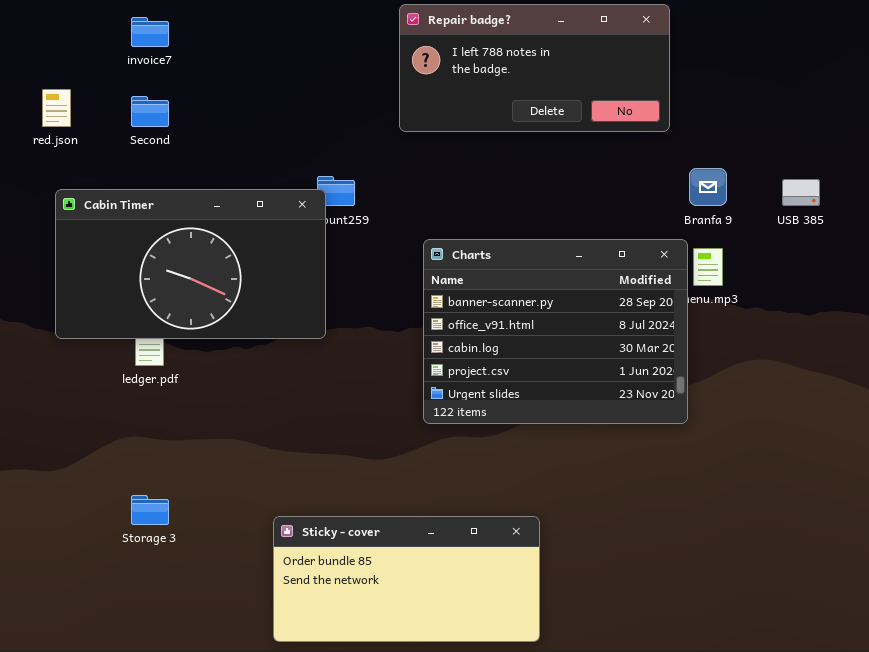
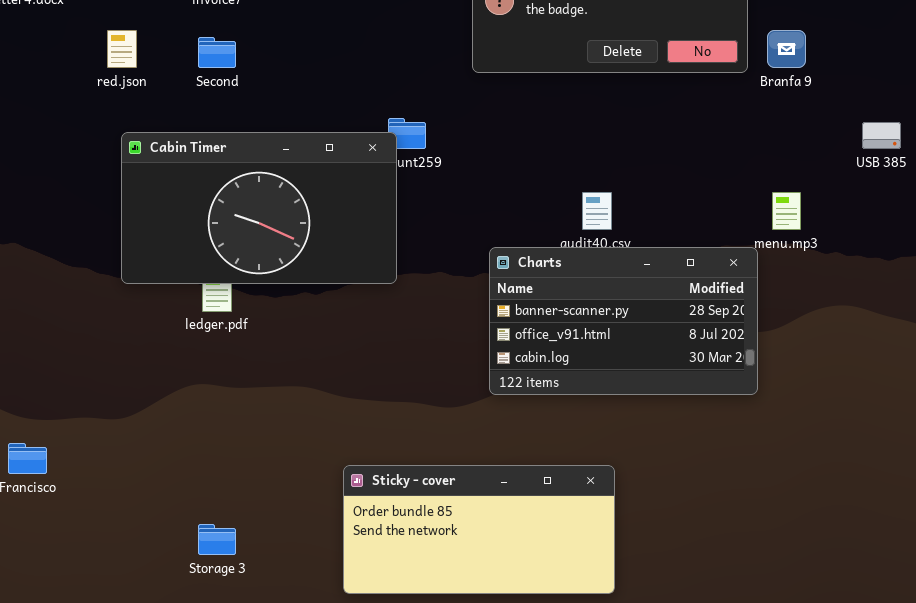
Branfa 9: [689,168,727,206] -> [767,30,806,68], moved
Charts: [423,239,688,424] -> [489,247,758,395], moved, resized
Storage 3: [131,495,169,525] -> [198,524,236,555], moved

